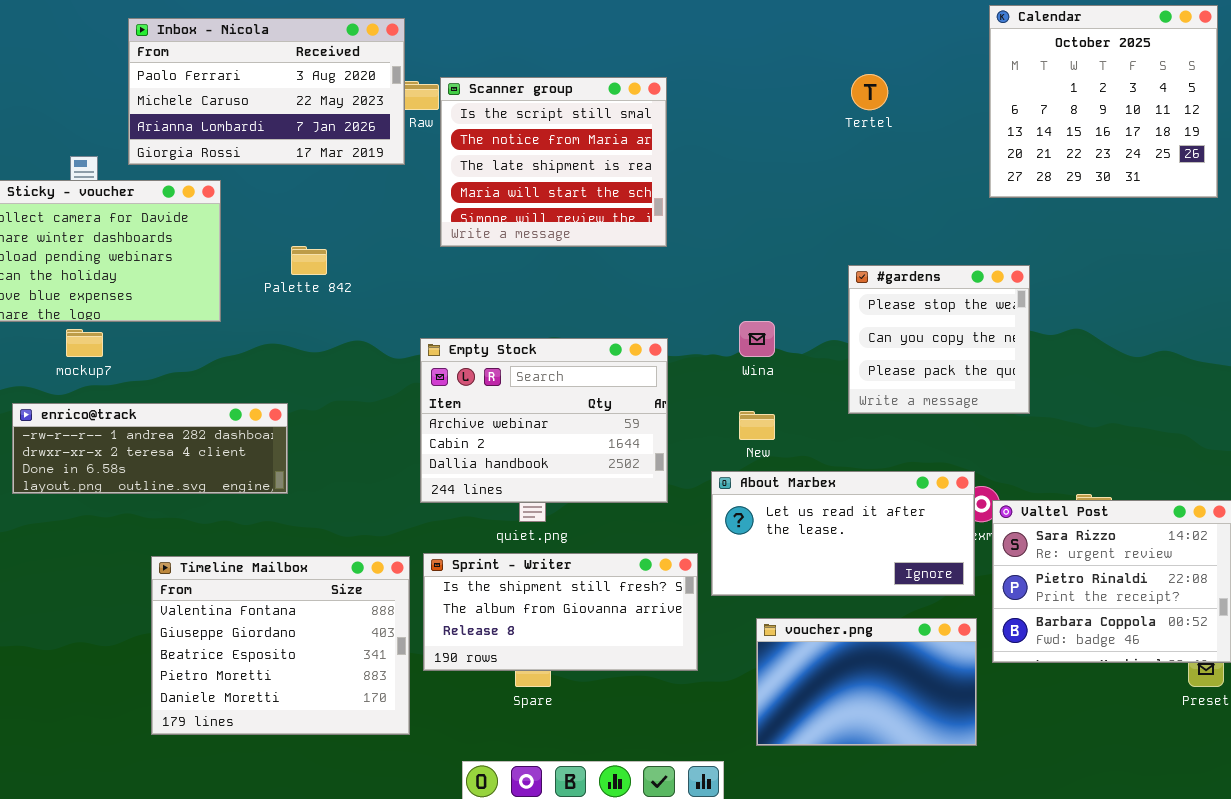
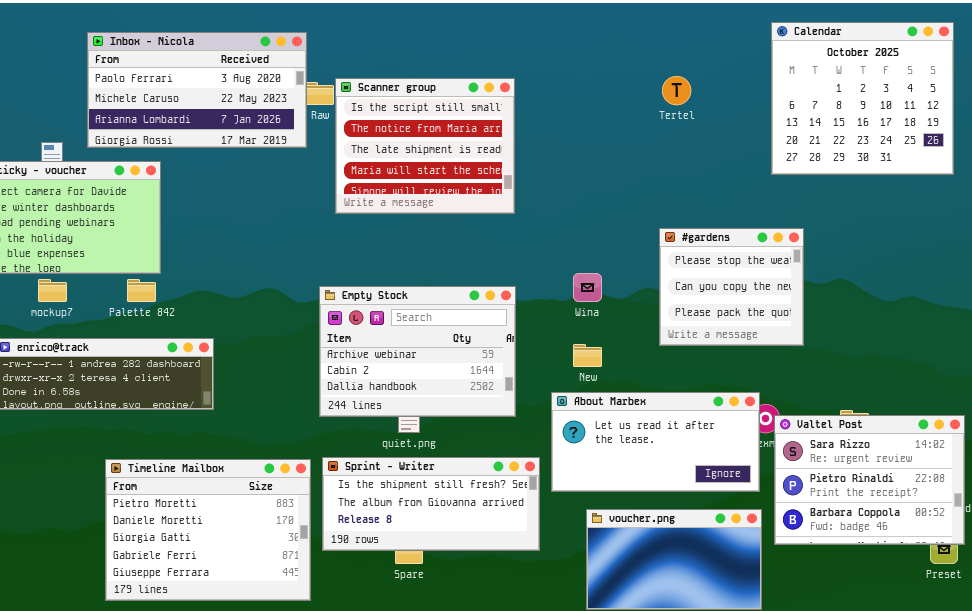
Palette 842: [291,246,327,275] -> [127,279,156,302], moved
Timeline Mailbox: [151,556,410,735] -> [105,459,311,601], scrolled down 3 rows

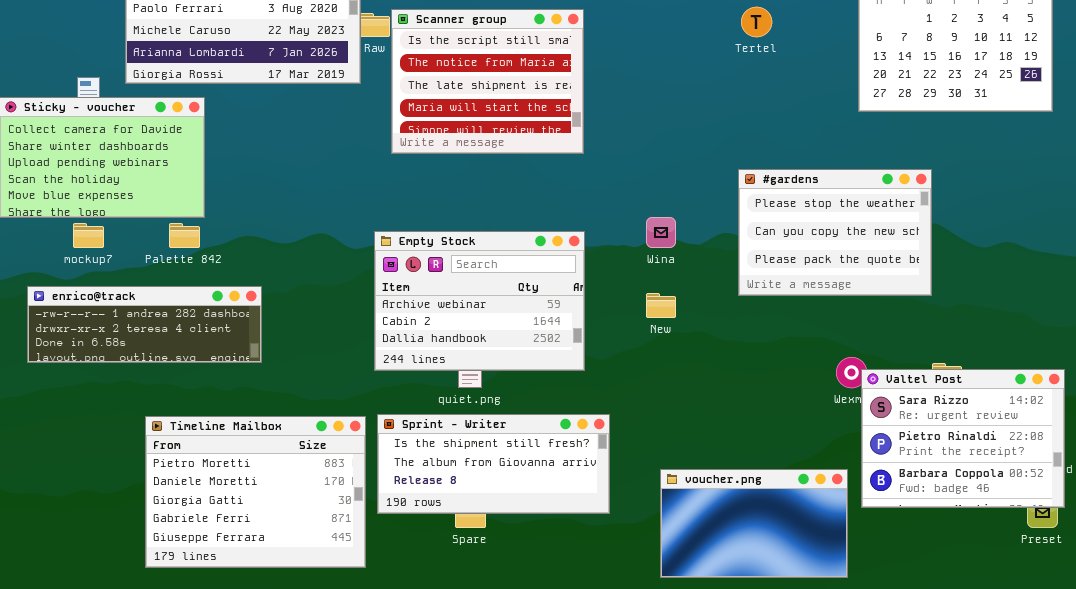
#gardens: [659,228,804,346] -> [738,169,932,296], resized
About Marbex: [551,392,760,492] -> none, closed

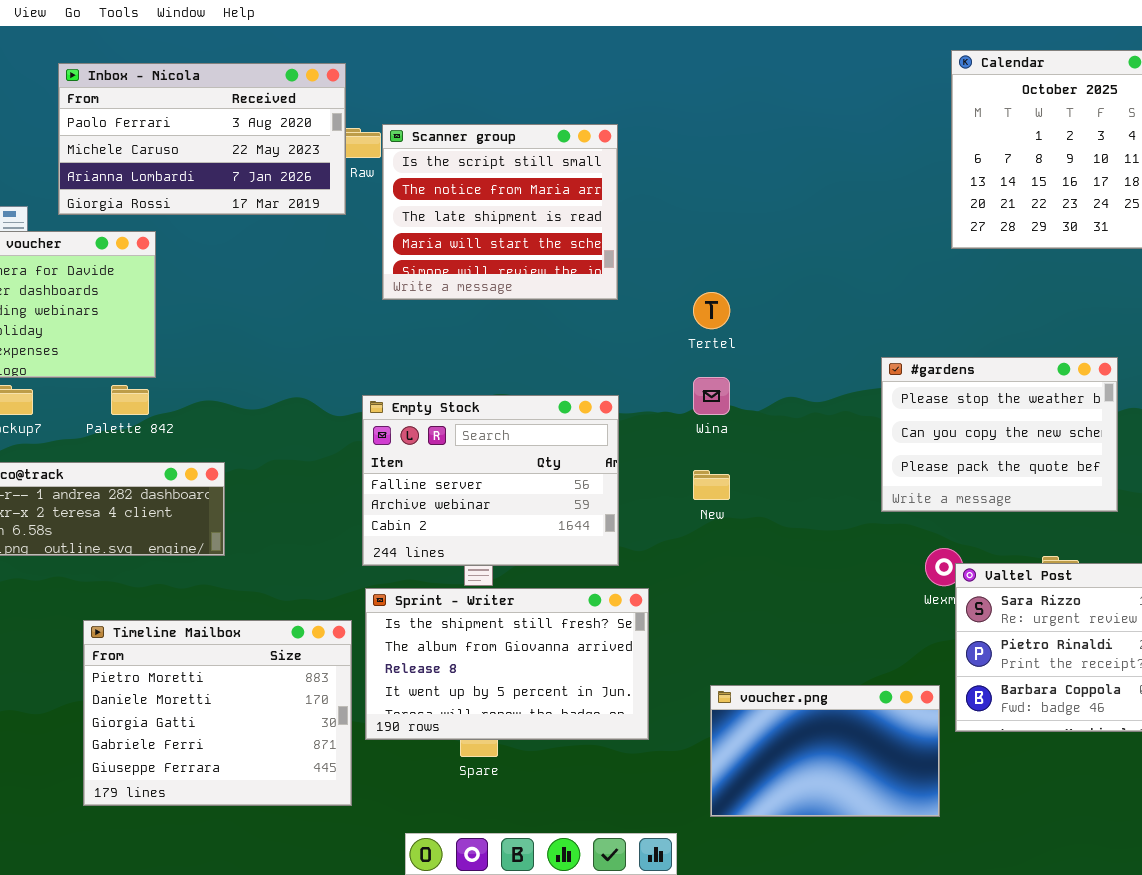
Tertel: [741,7,772,37] -> [693,292,730,329], moved
#gardens: [738,169,932,296] -> [881,357,1118,512], moved
Empty Stock: [374,231,585,371] -> [362,395,619,566], scrolled up 1 row
Sprint - Writer: [377,414,610,514] -> [365,588,649,740], resized

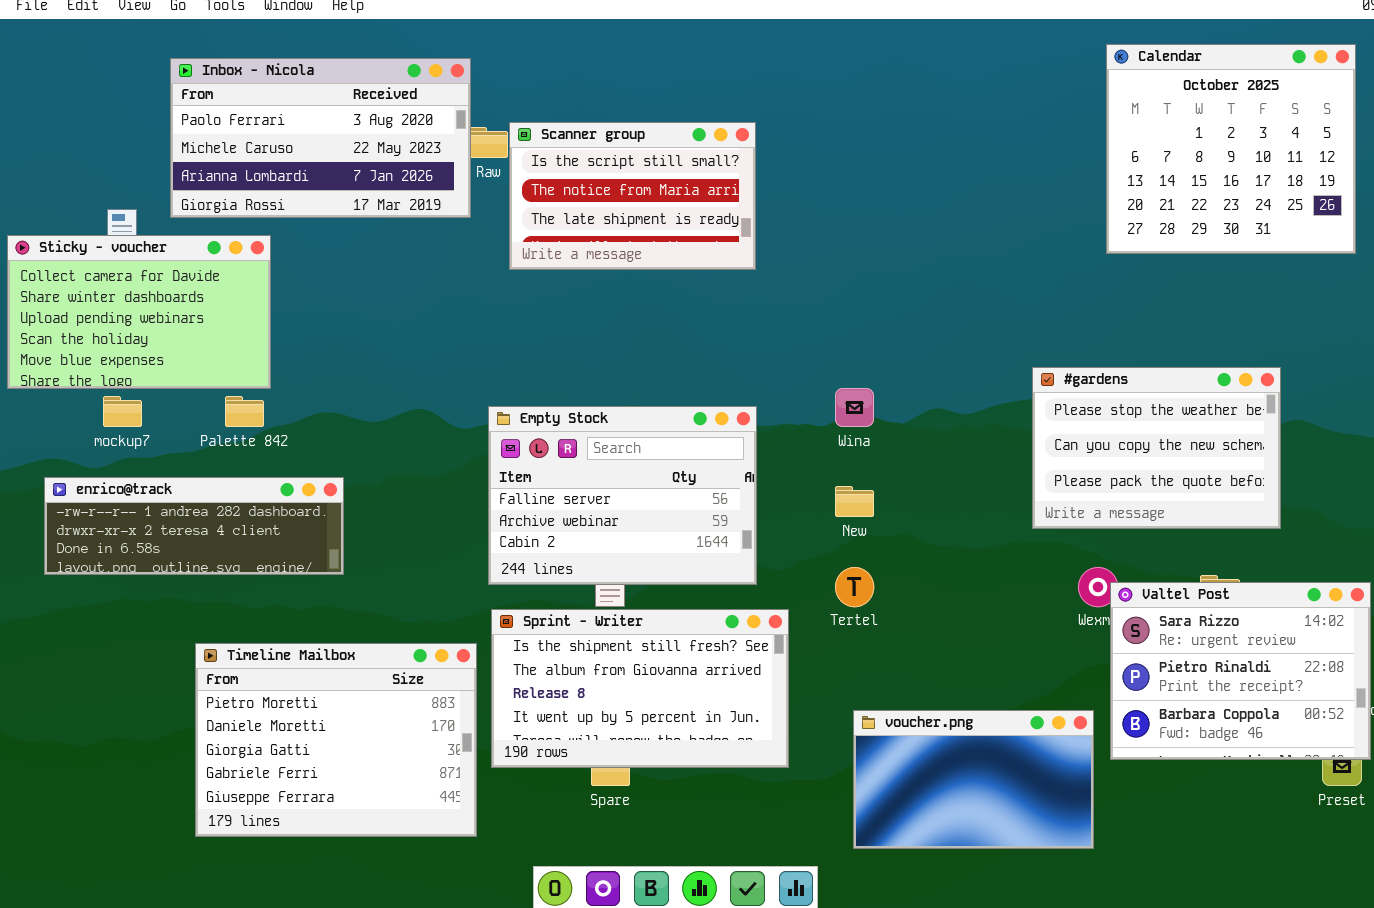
Scanner group: [382,124,618,300] -> [509,122,756,270], resized
Tertel: [693,292,730,329] -> [835,567,874,607], moved

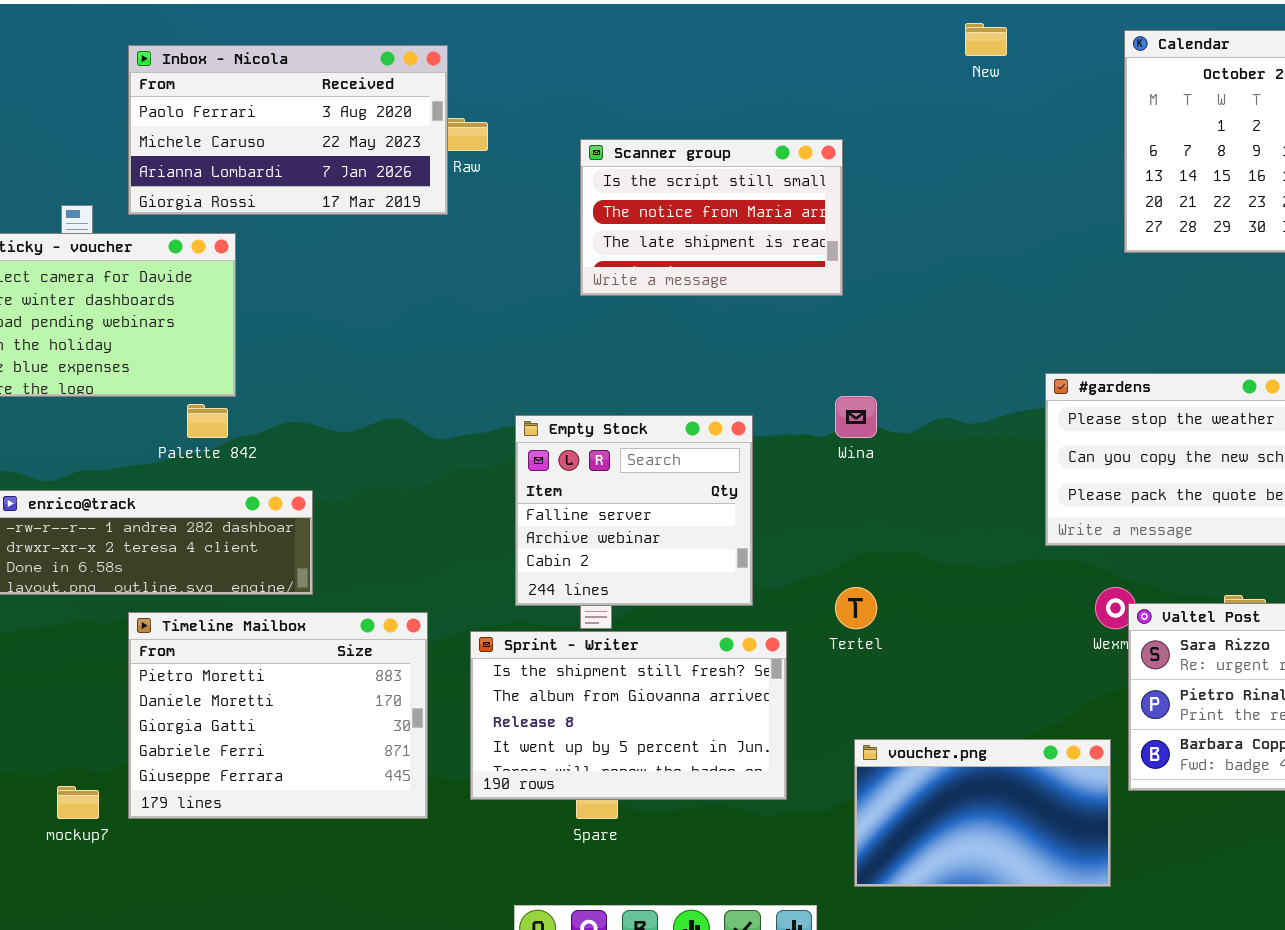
Scanner group: [509,122,756,270] -> [580,139,843,296], moved
mockup7: [103,396,142,427] -> [57,786,99,819], moved
Empty Stock: [488,406,757,585] -> [515,415,753,606], resized
New: [835,486,874,517] -> [965,23,1007,56], moved
Timeline Mailbox: [195,643,477,837] -> [128,612,428,819], moved

